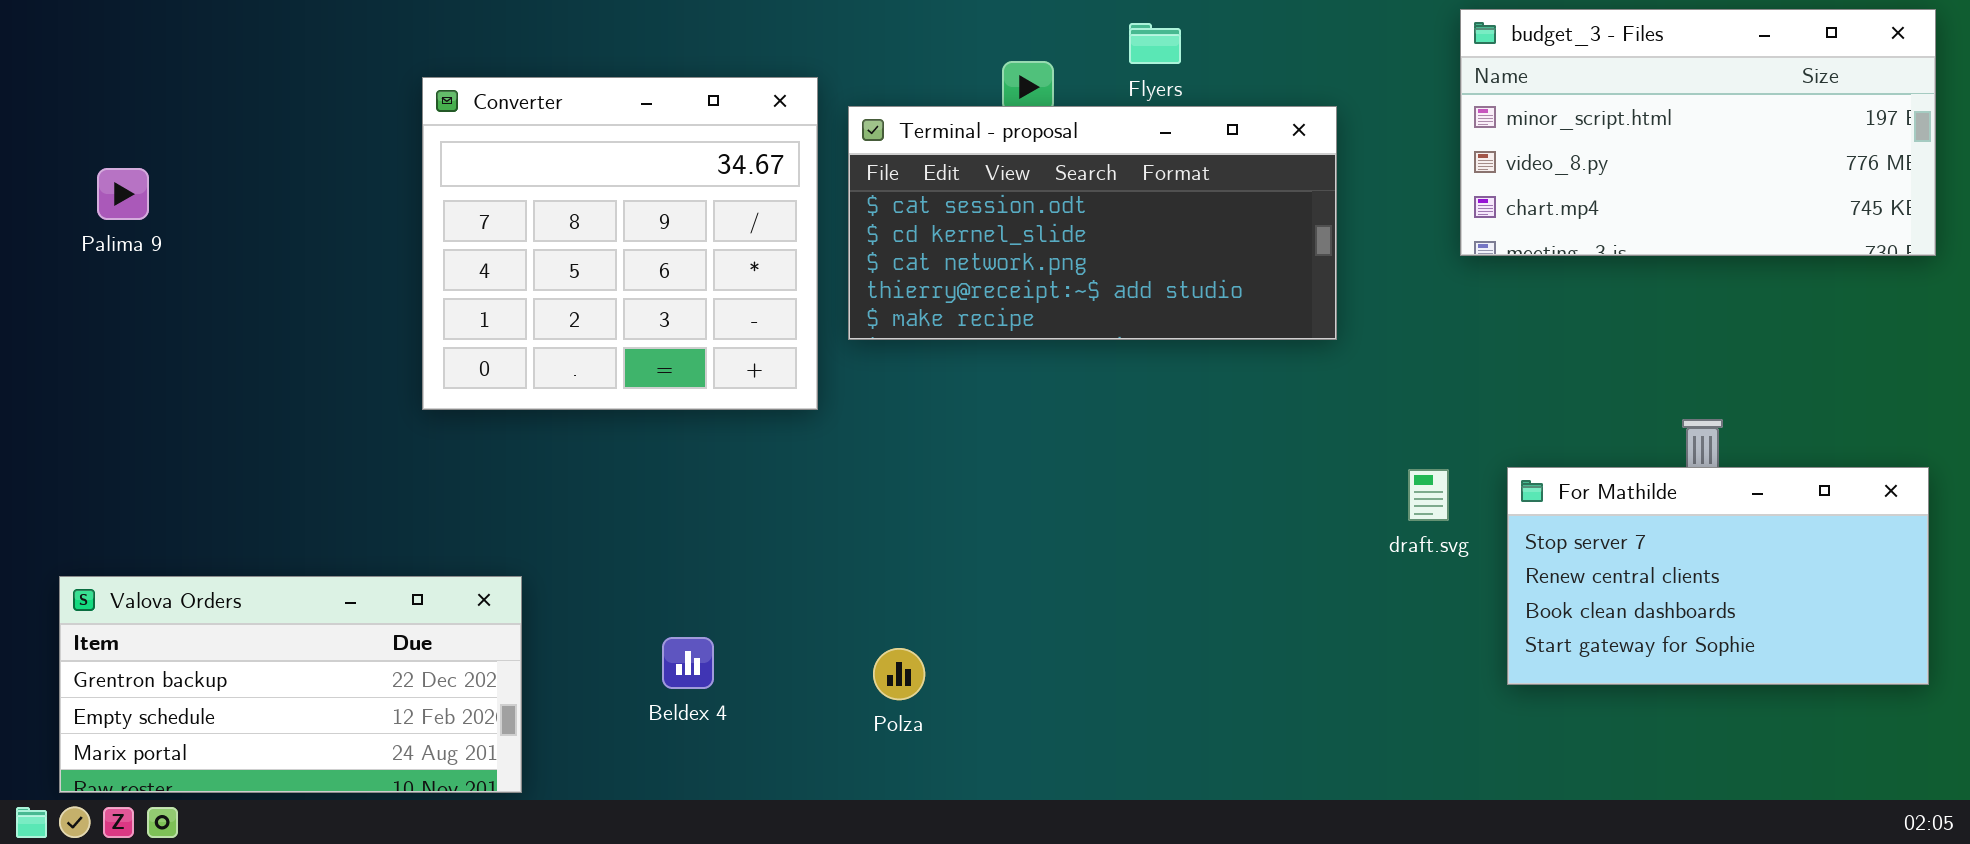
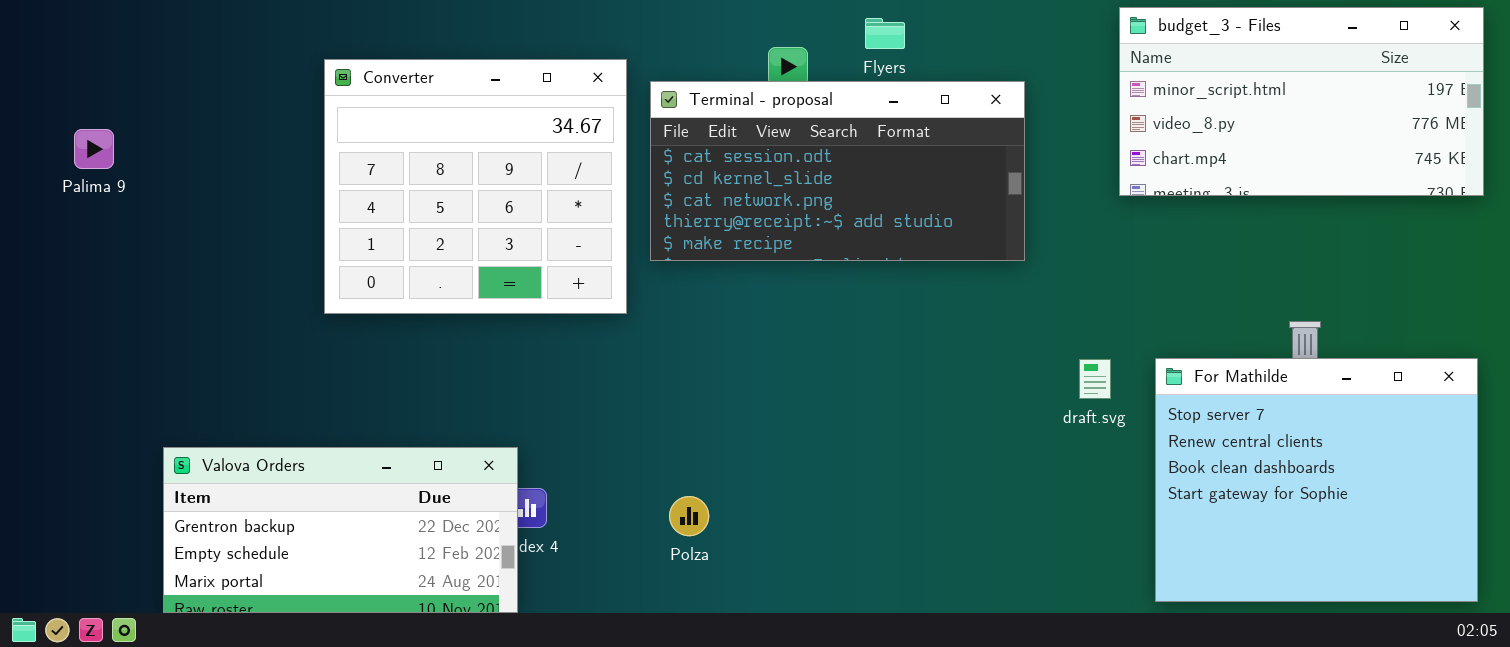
For Mathilde: [1507,467,1929,685] -> [1155,358,1478,602], resized
Valova Orders: [59,576,522,793] -> [163,447,518,613], moved

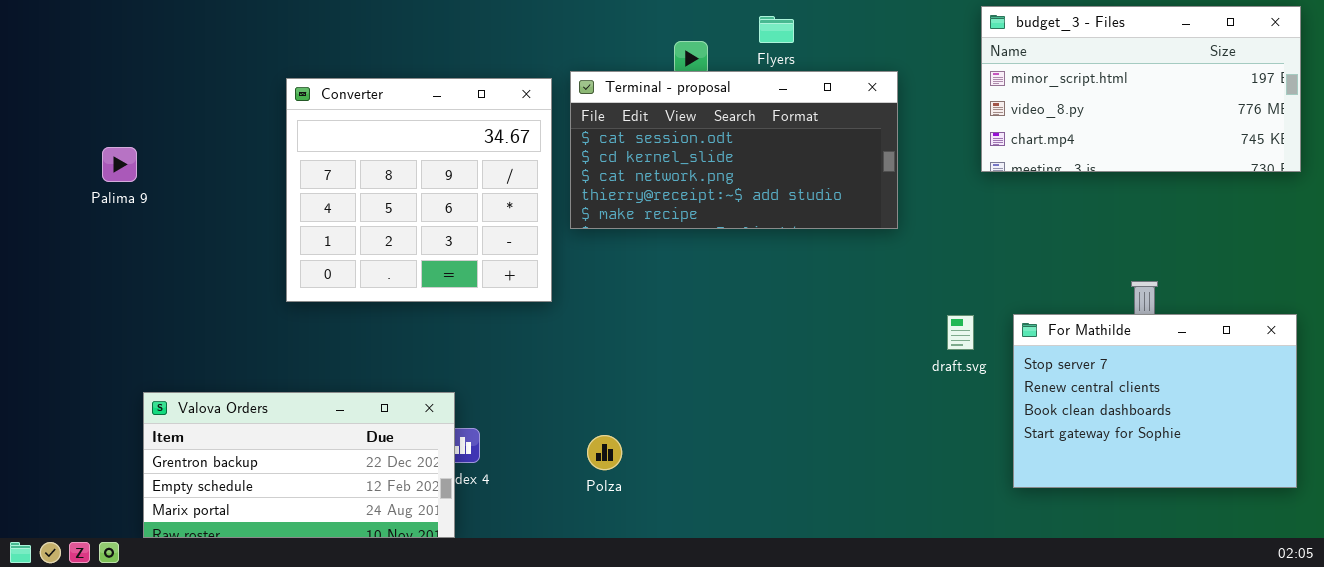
Converter: [324,59,627,314] -> [286,78,552,302], moved
Palima 9: [74,129,114,169] -> [102,147,137,182], moved
For Mathilde: [1155,358,1478,602] -> [1013,314,1297,488], resized

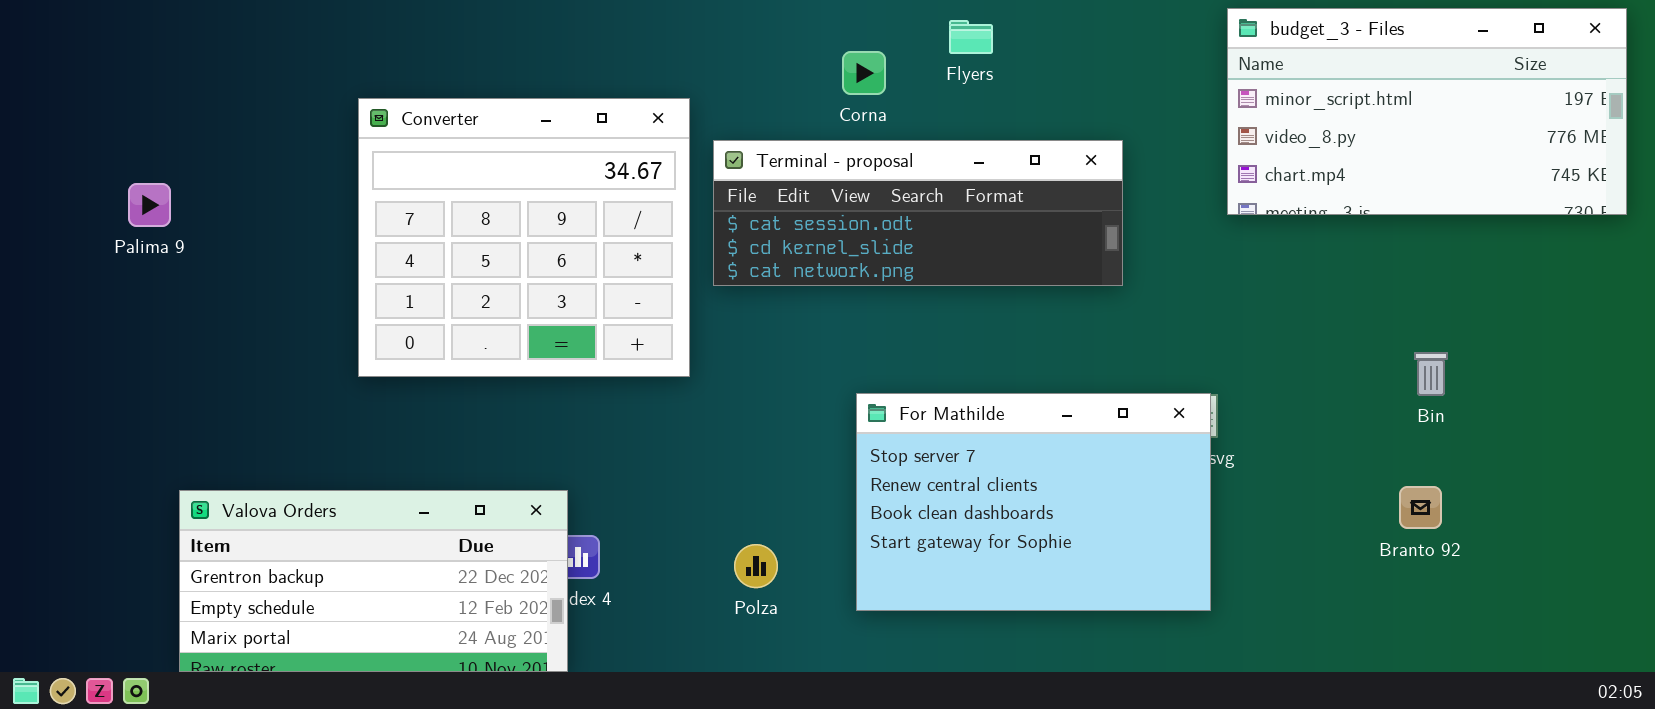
Terminal - proposal: [570,71,898,229] -> [713,140,1123,286], resized
For Mathilde: [1013,314,1297,488] -> [856,393,1211,611], moved

